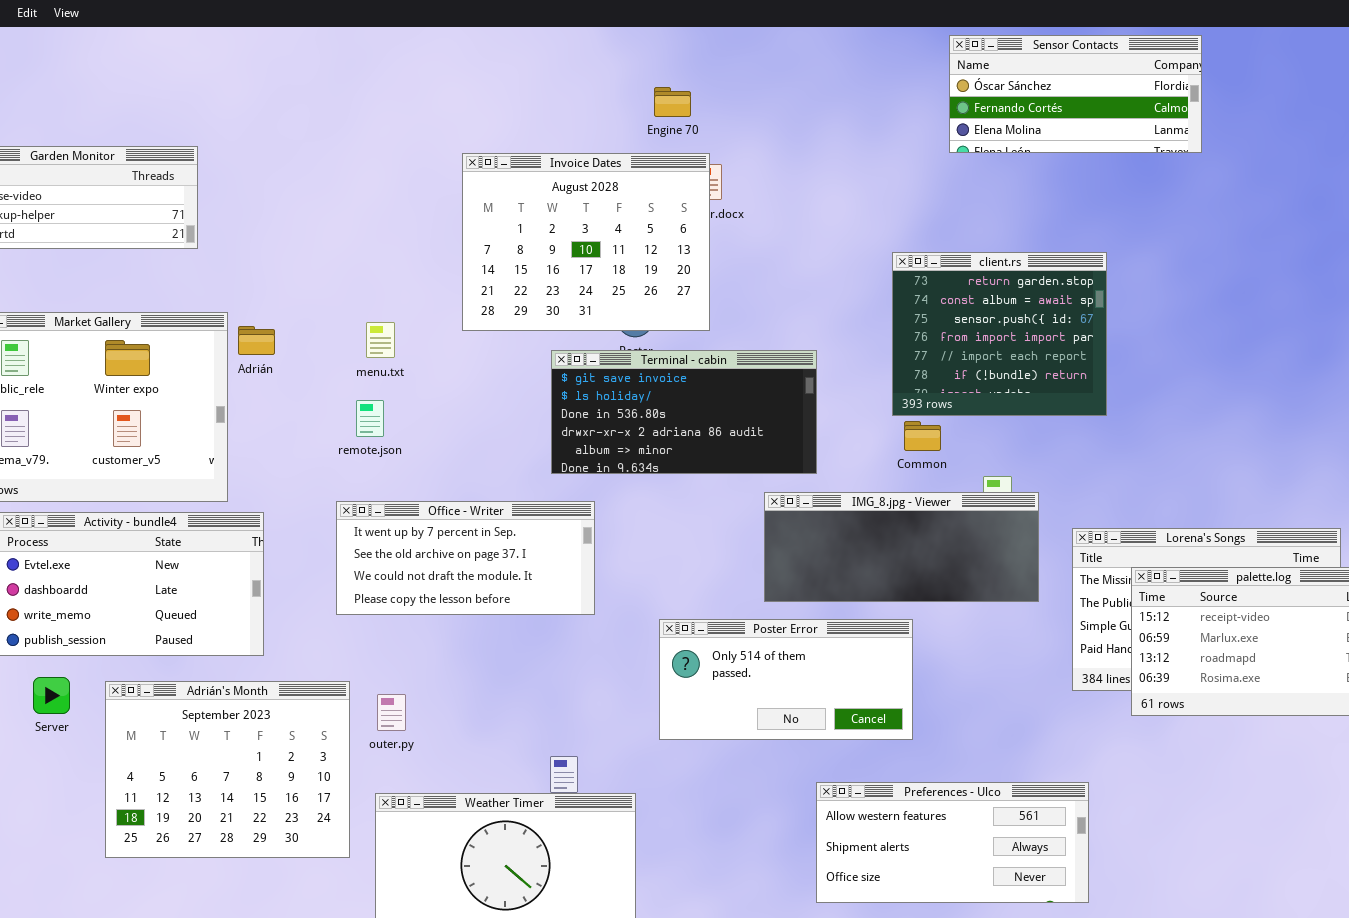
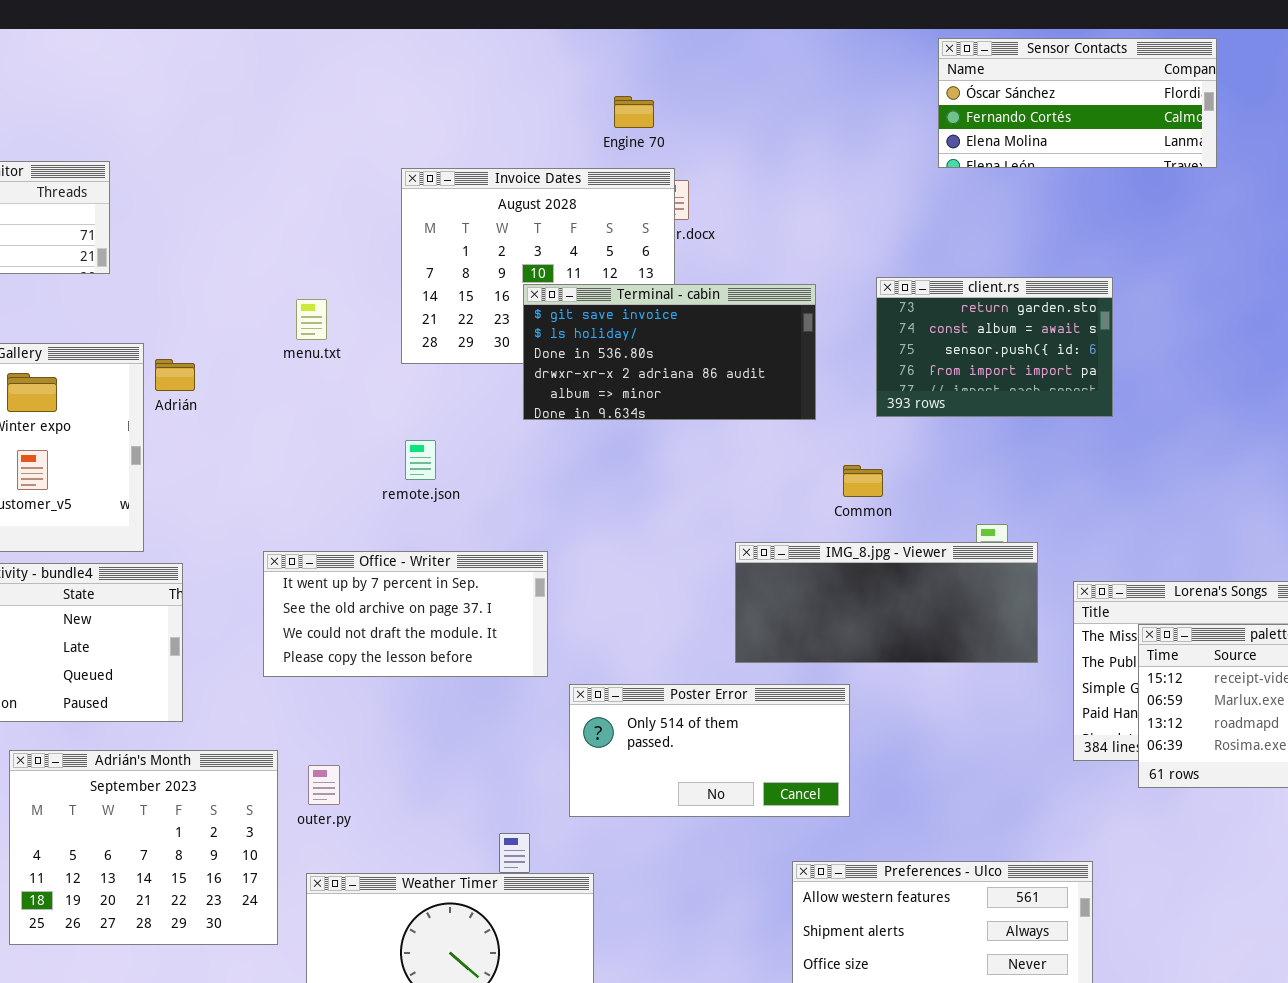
client.rs: [892,252,1107,416] -> [876,277,1113,417], resized
menu.txt: [366,322,395,358] -> [296,299,327,340], moved
Terminal - cabin: [551,350,817,474] -> [523,284,816,420], moved
remote.json: [356,400,384,437] -> [405,440,436,480], moved
Common: [904,421,941,451] -> [843,465,883,497], moved
Poster Error: [659,619,913,740] -> [569,684,850,817], moved

